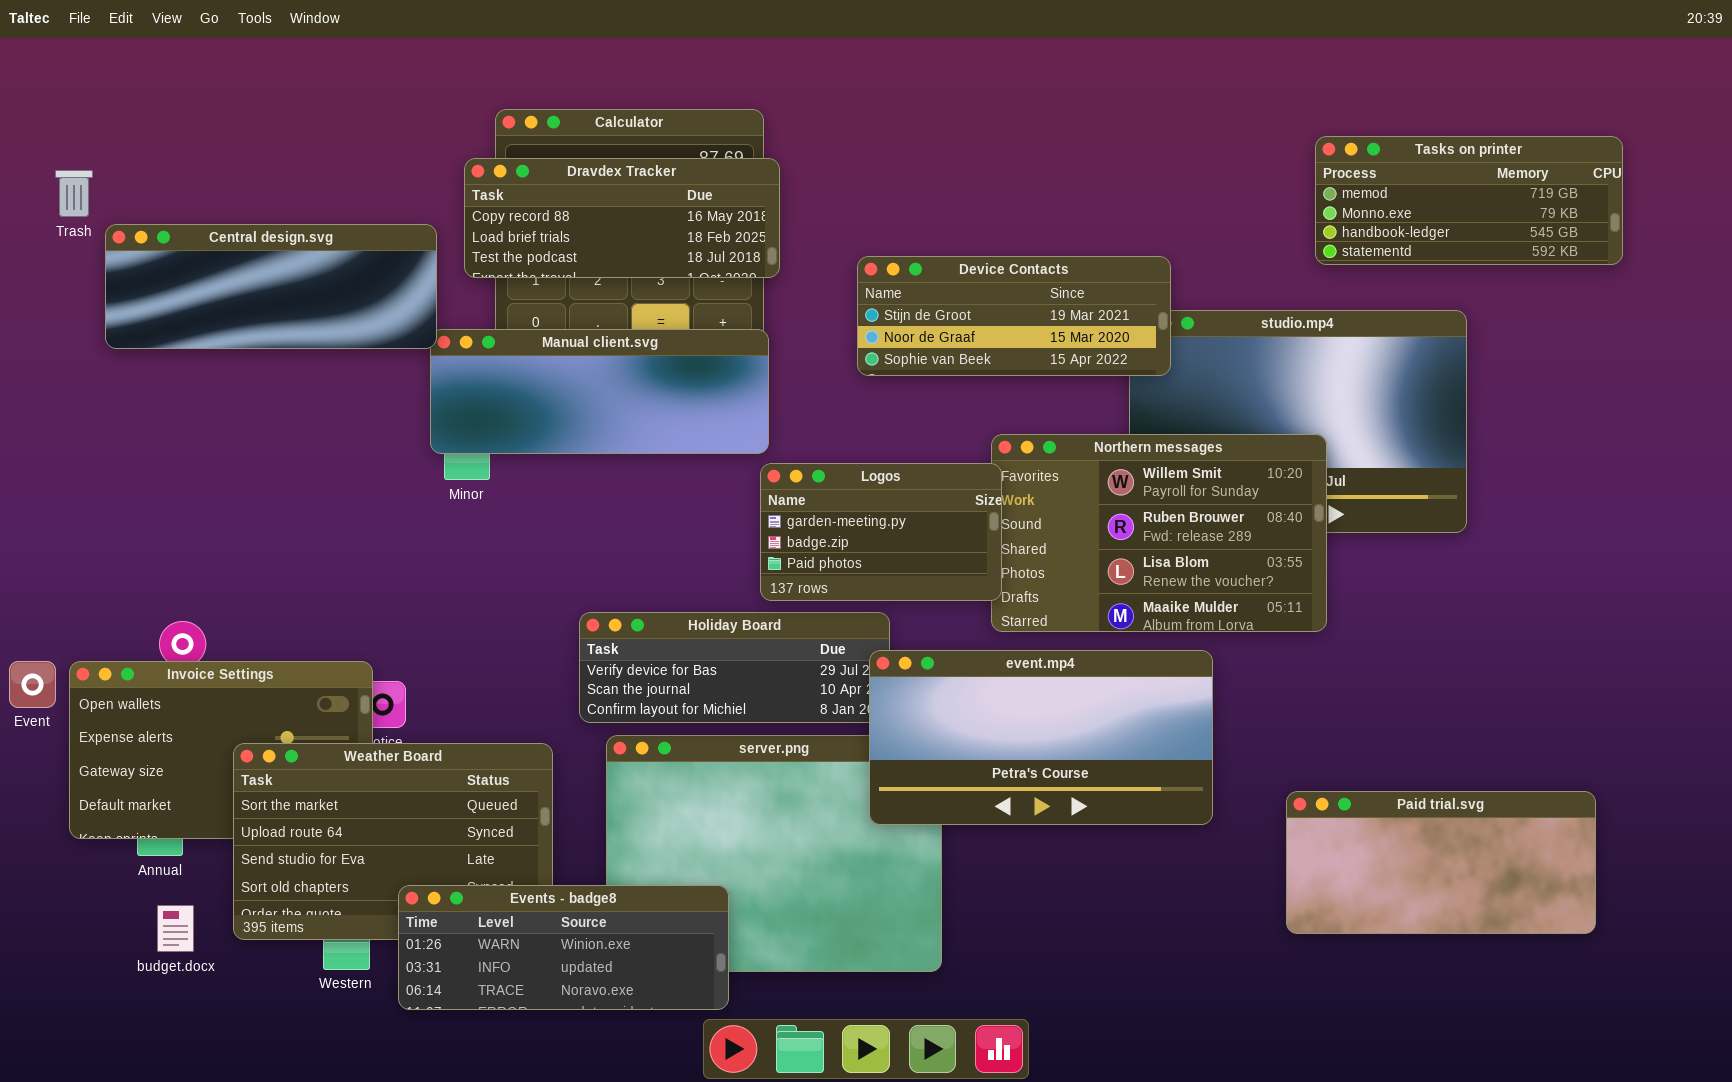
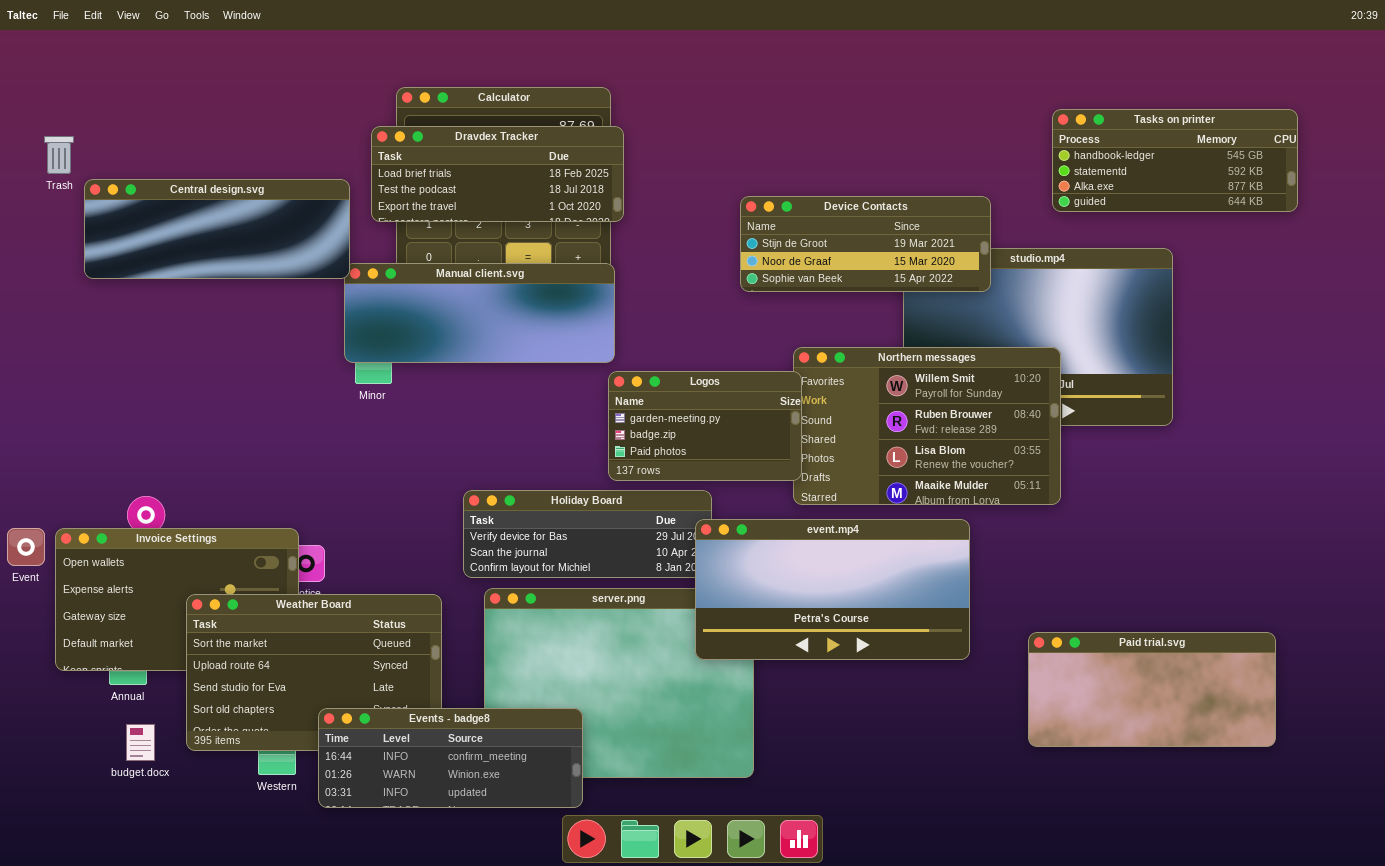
Tasks on printer: [1315,136,1623,265] -> [1052,109,1298,212], scrolled down 2 rows
Dravdex Tracker: [464,158,780,278] -> [371,126,624,222], scrolled down 1 row
Device Contacts: [857,256,1171,376] -> [740,196,991,292], moved
Events - badge8: [398,885,729,1010] -> [318,708,583,808], scrolled up 1 row

